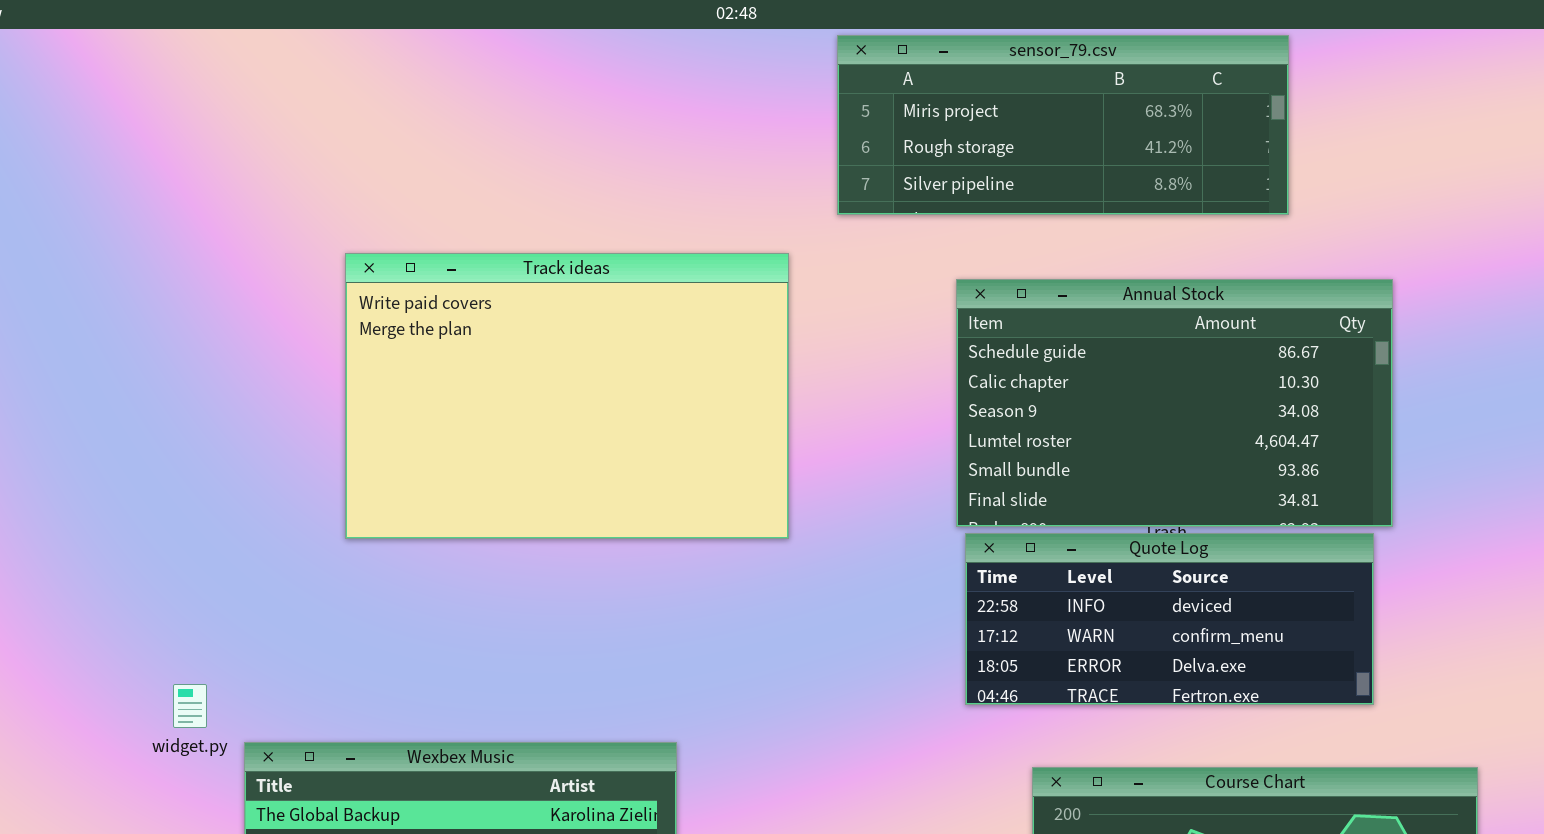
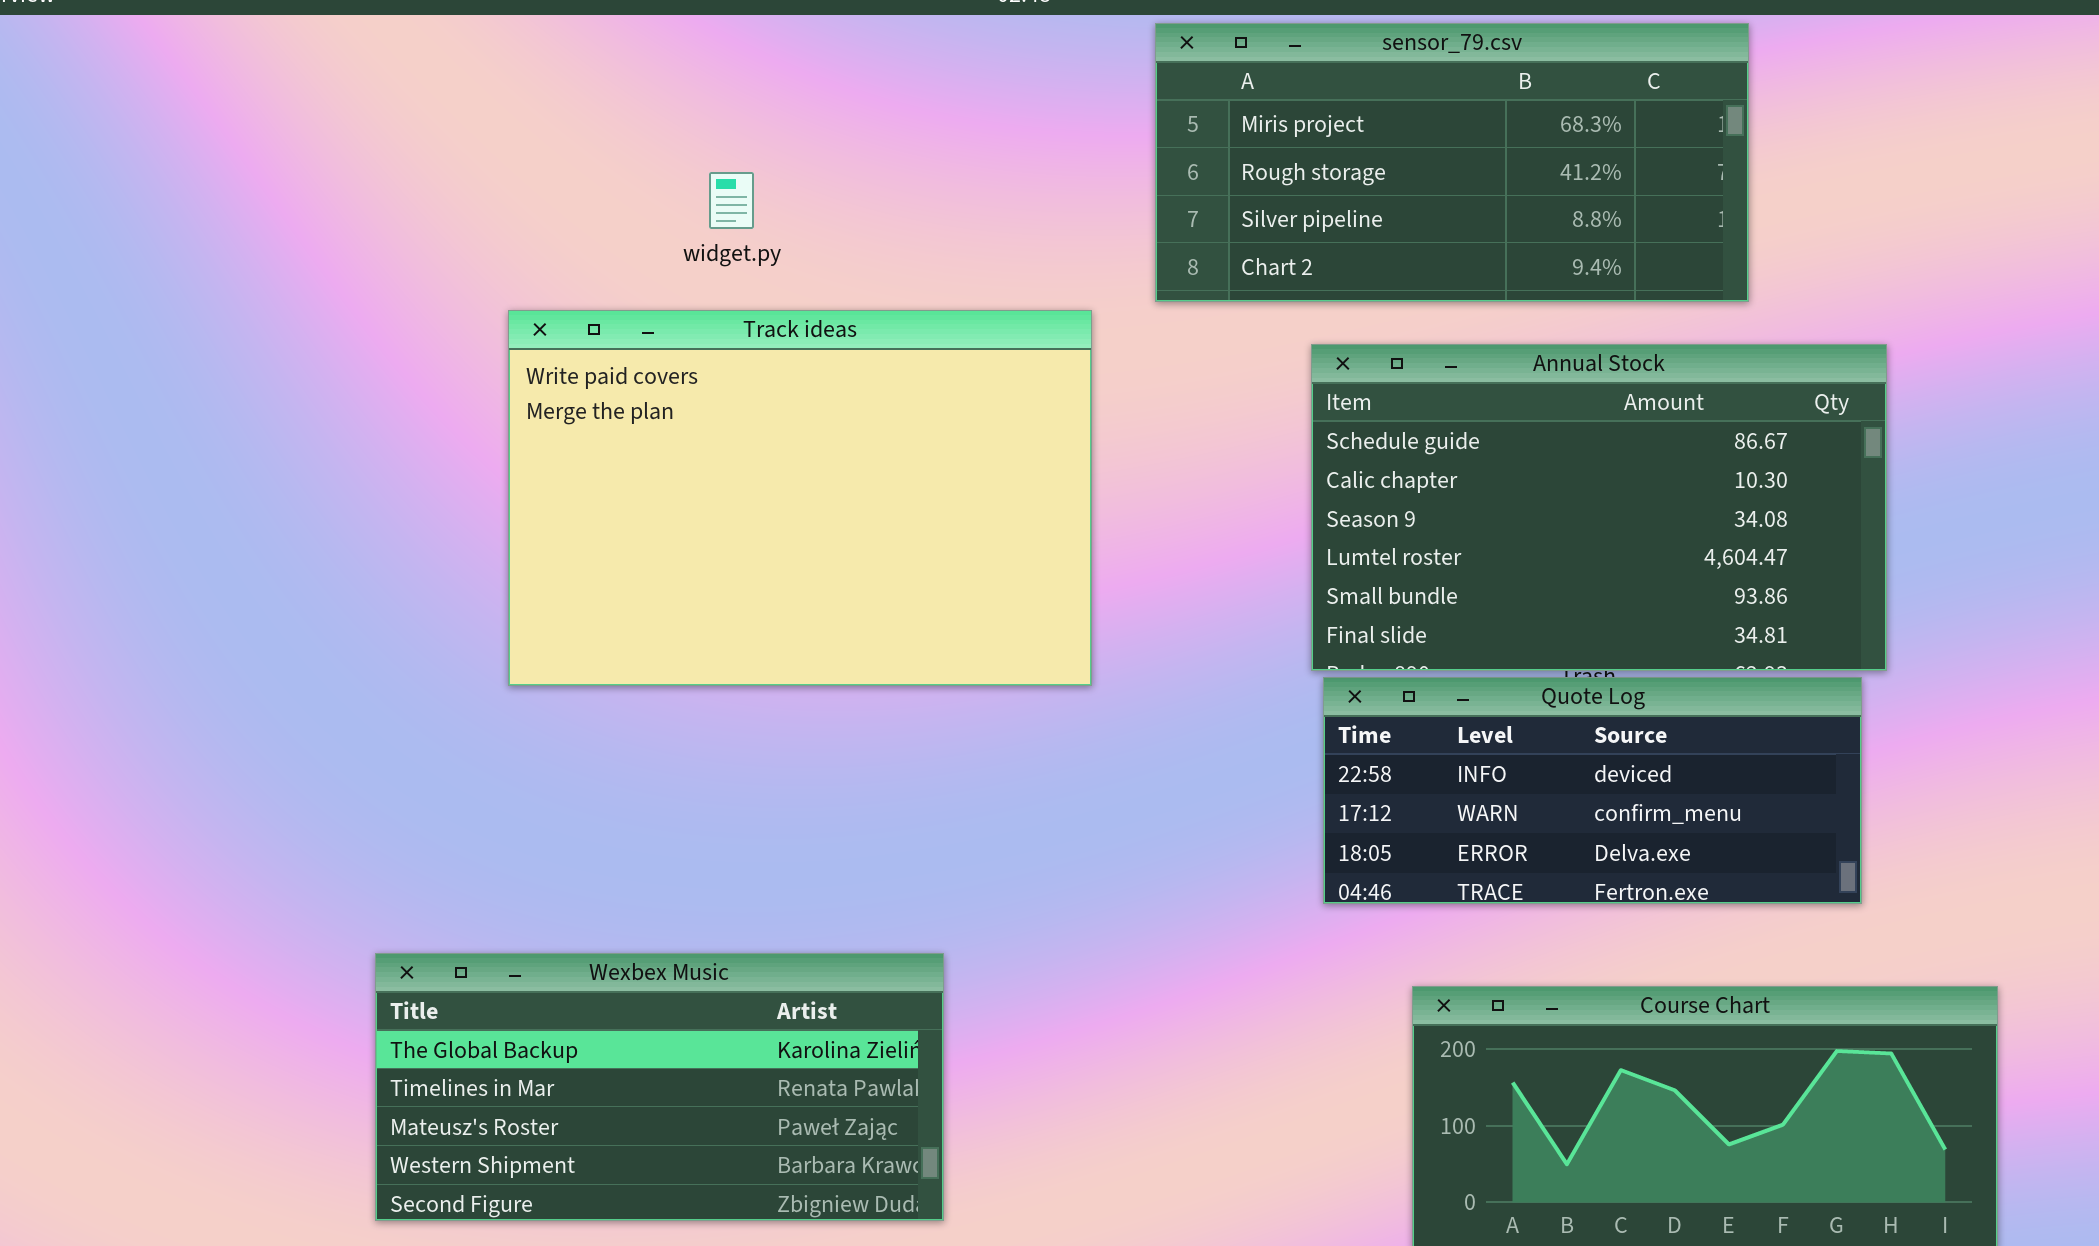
sensor_79.csv: [837,35,1289,215] -> [1155,23,1749,302], resized
widget.py: [173,684,207,728] -> [709,172,754,229], moved

